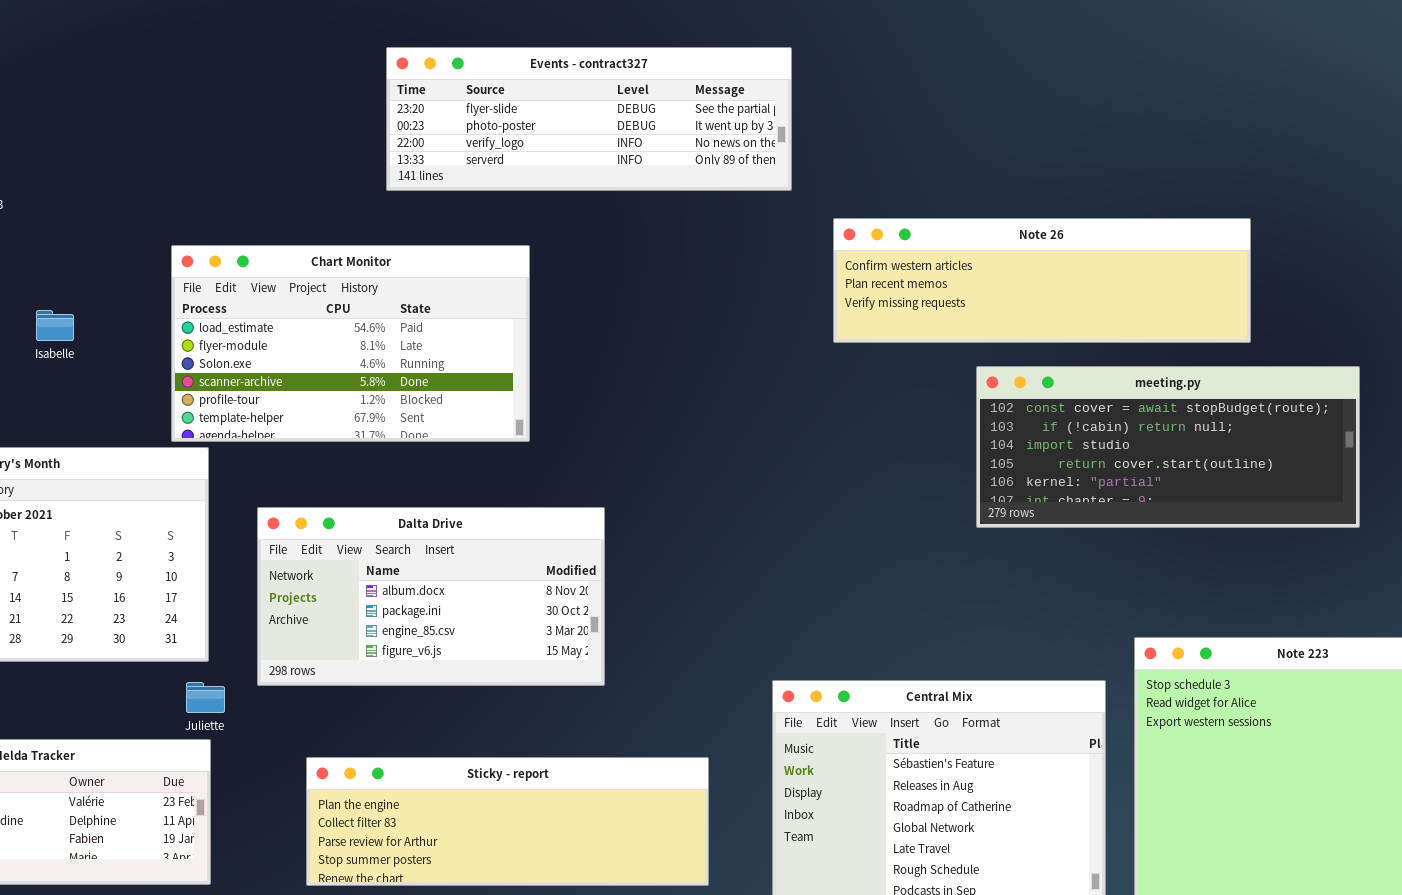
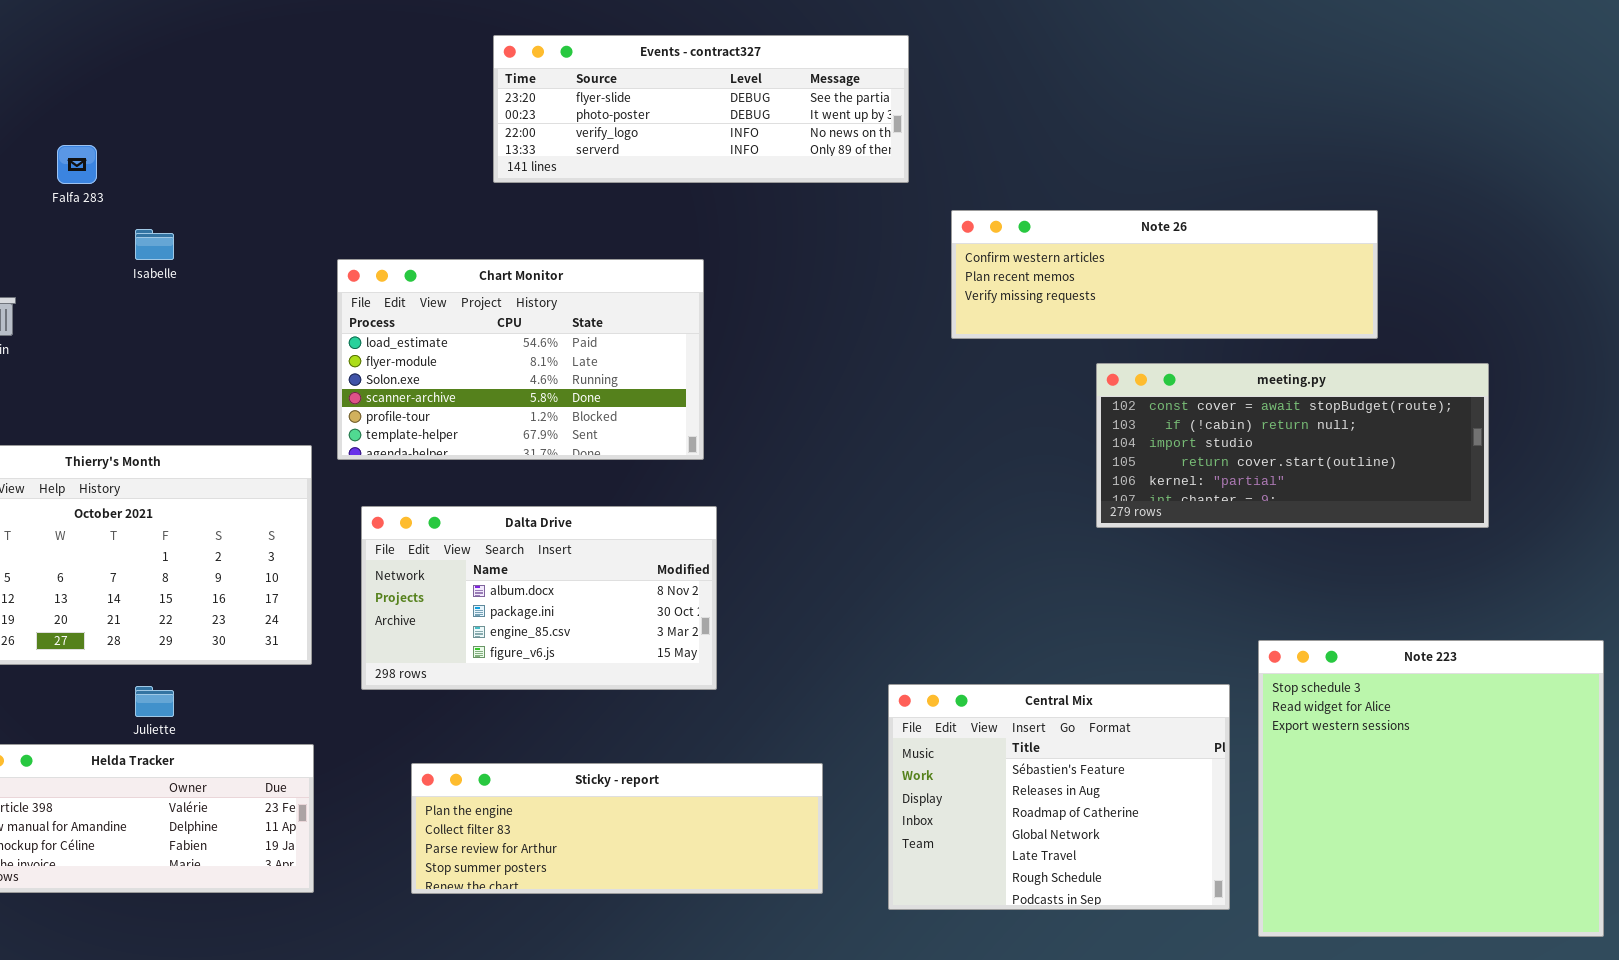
Chart Monitor: [171,245,530,442] -> [337,259,704,460], moved
Isabelle: [36,310,74,341] -> [135,229,174,260], moved
Juliette: [186,682,225,713] -> [135,686,174,717], moved

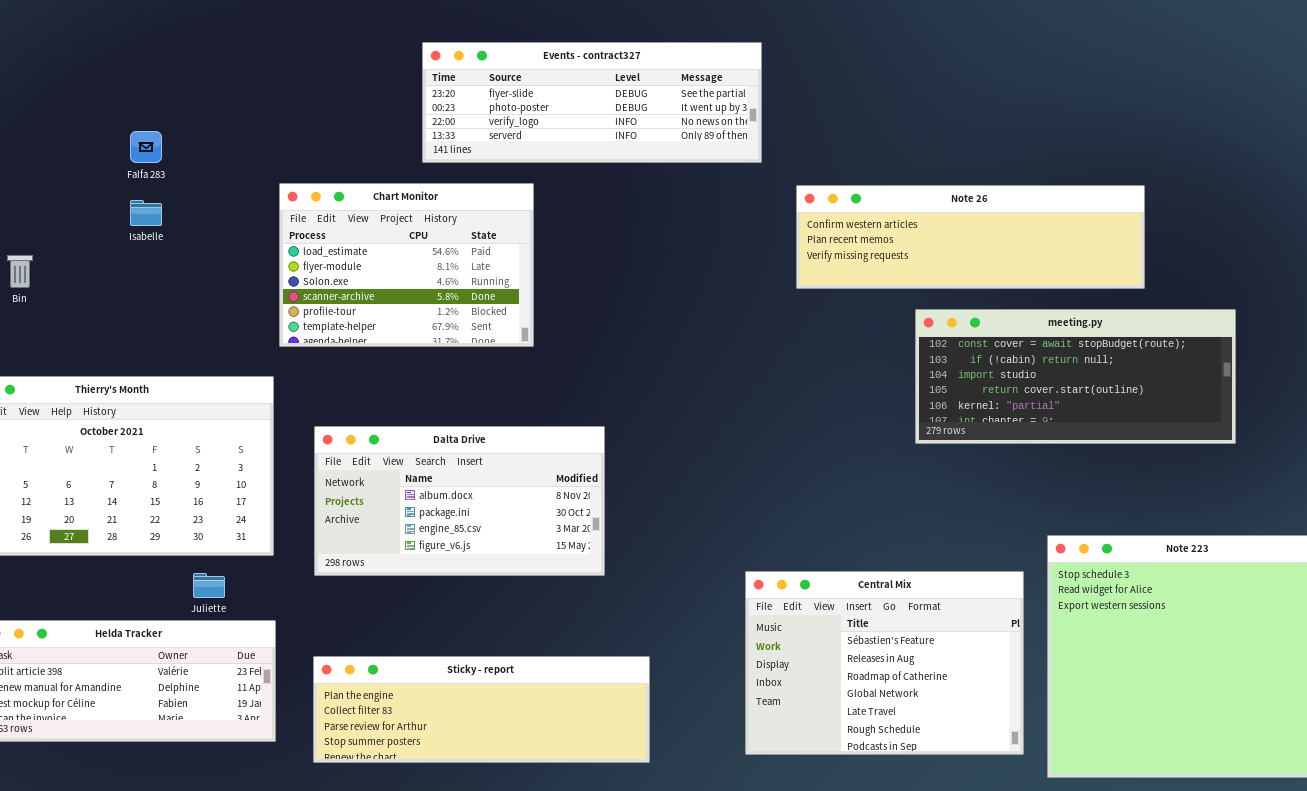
Falfa 283: [57,145,97,184] -> [130,131,162,163], moved
Chart Monitor: [337,259,704,460] -> [279,183,534,347], moved, resized
Juliette: [135,686,174,717] -> [193,573,225,598], moved
Sticky - report: [411,763,823,894] -> [313,656,650,763], moved

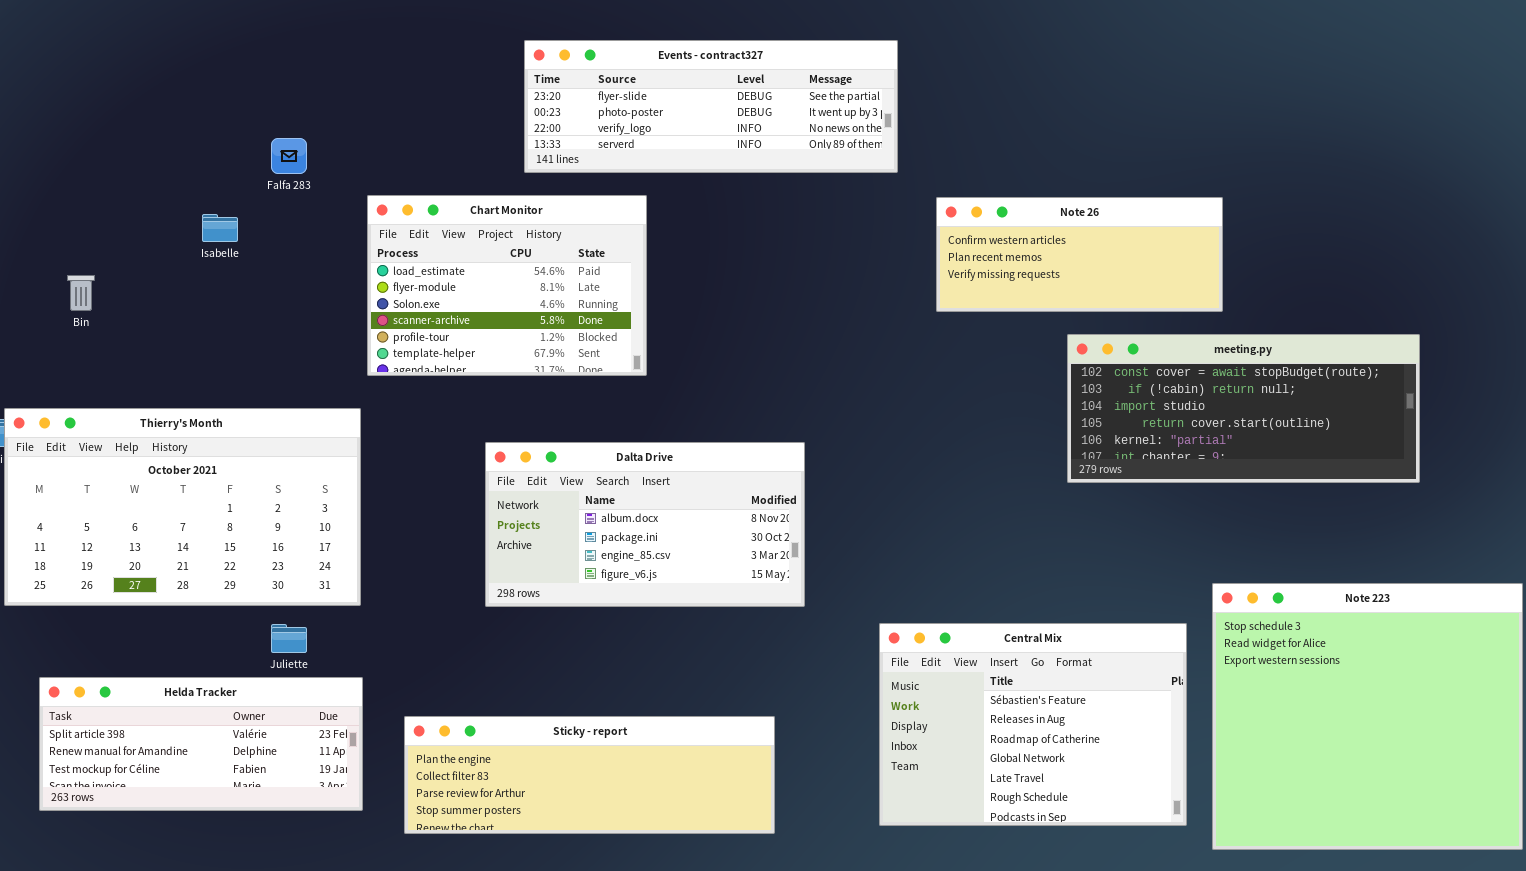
Falfa 283: [130,131,162,163] -> [271,138,307,174], moved
Note 26: [796,185,1145,289] -> [936,197,1223,312], resized
Dalta Drive: [314,426,605,576] -> [485,442,805,607], moved

